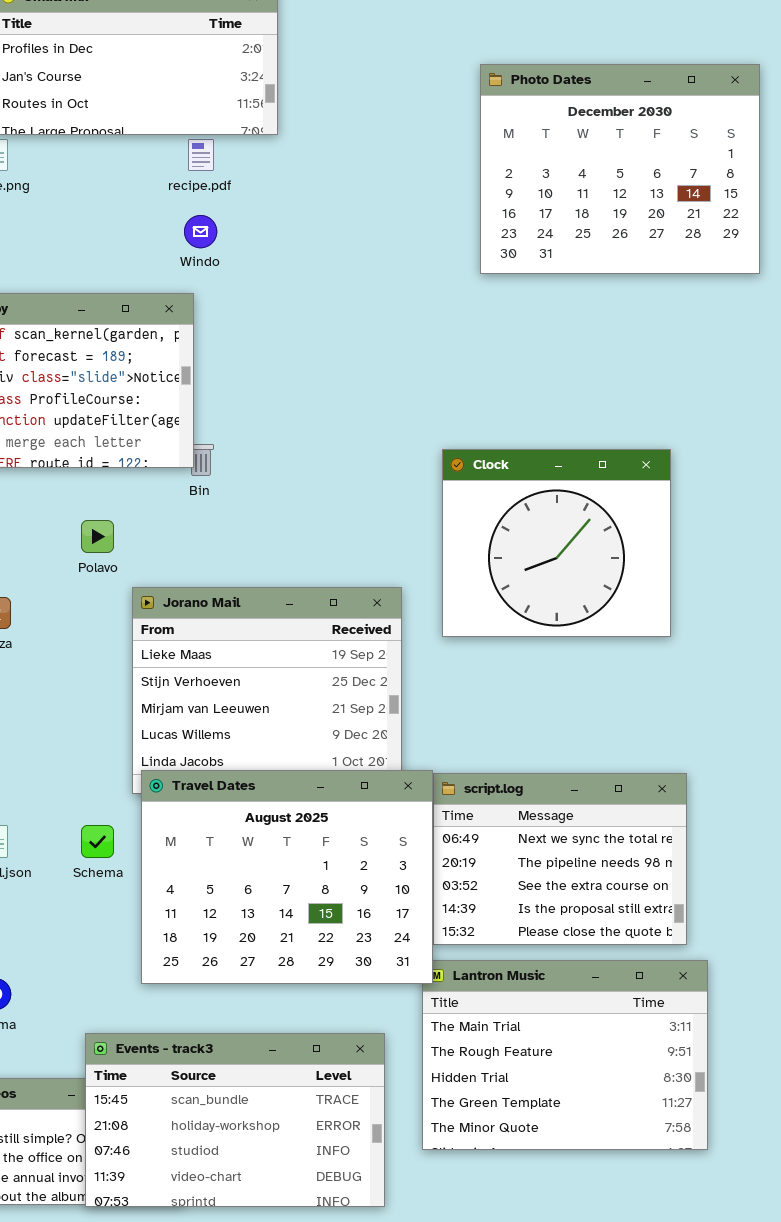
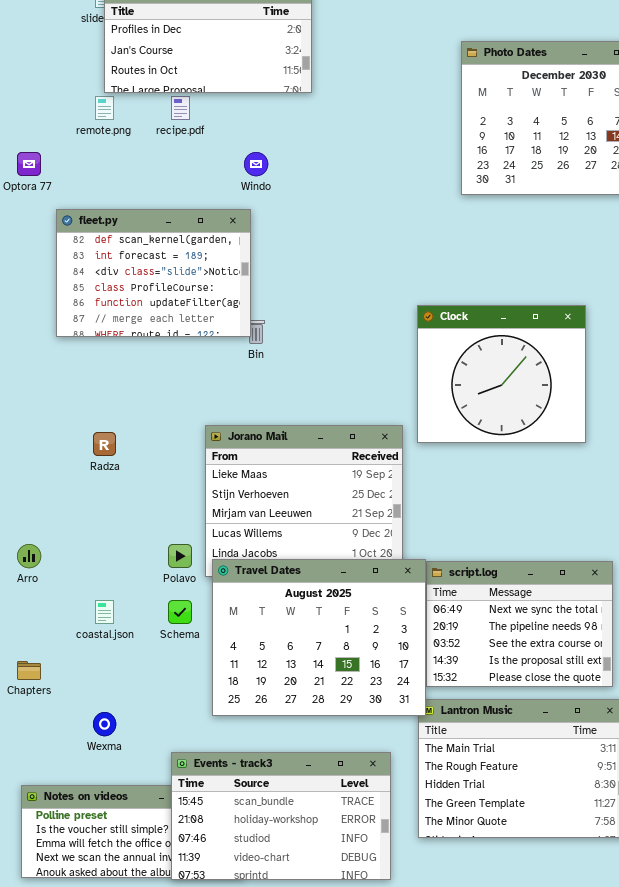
recipe.pdf: [188,139,214,171] -> [171,96,190,120], moved
Clock: [442,449,671,637] -> [417,305,586,443], moved
Polavo: [81,520,114,553] -> [168,544,192,568], moved

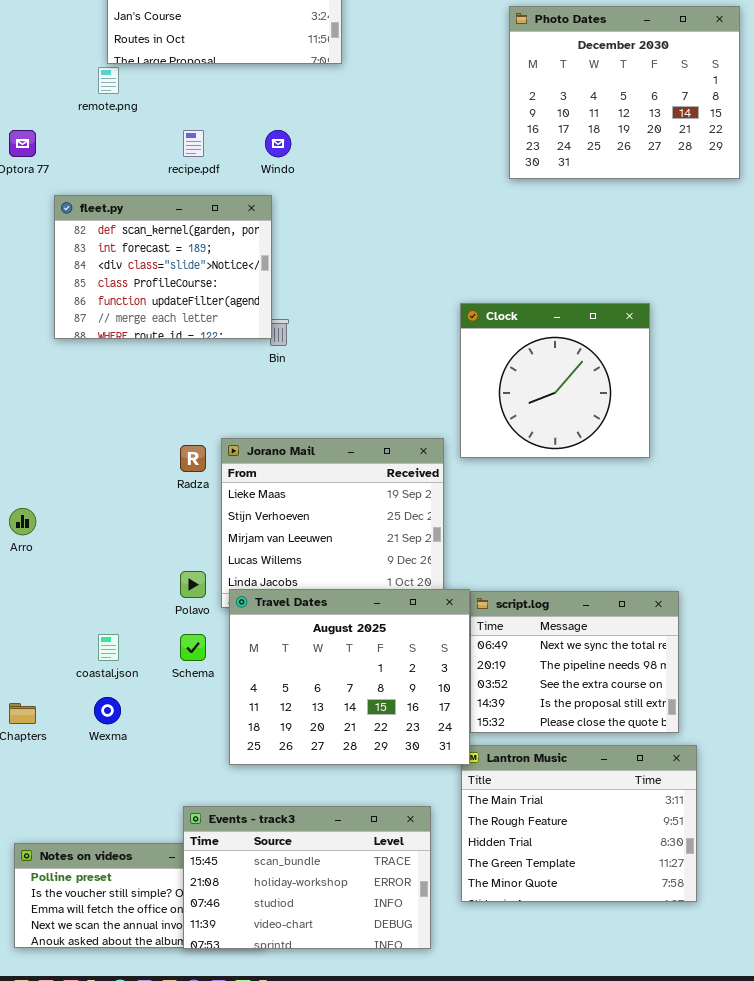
recipe.pdf: [171,96,190,120] -> [183,130,204,157], moved
Radza: [93,432,116,456] -> [180,445,206,472], moved
Arro: [17,544,41,568] -> [9,508,36,535], moved
Wexma: [93,712,116,736] -> [94,697,121,724], moved

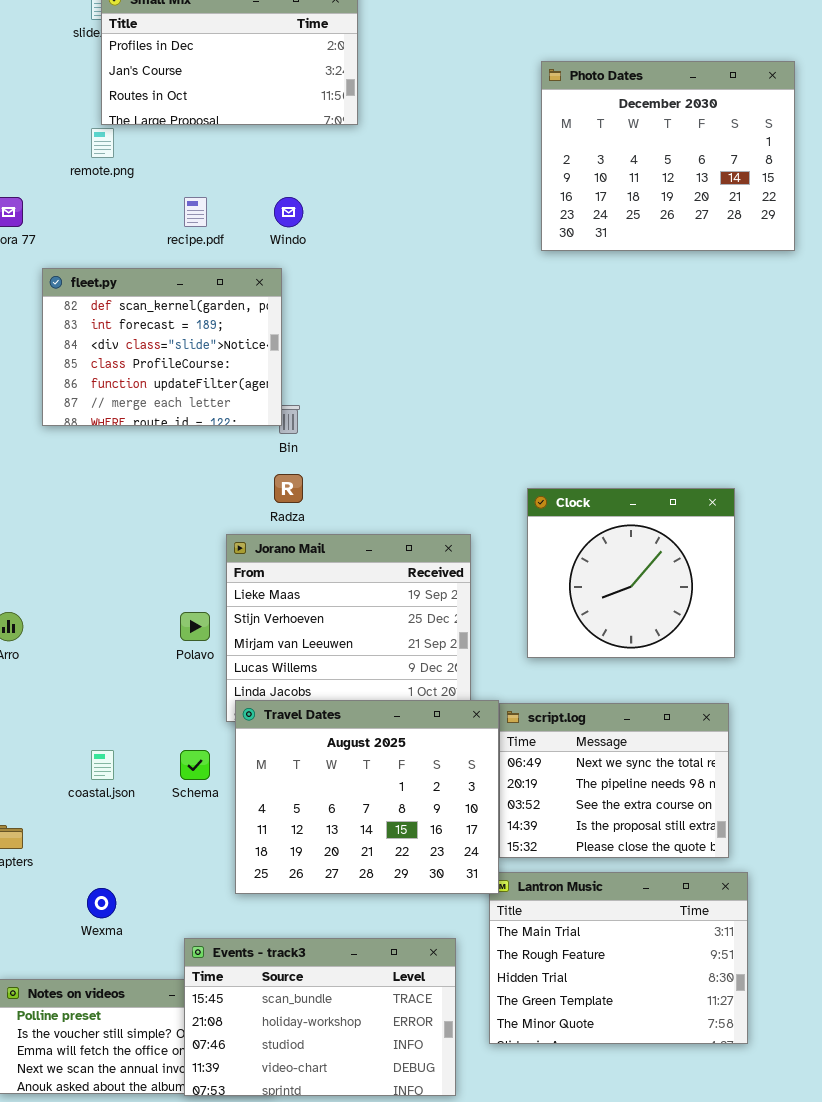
Clock: [460,303,650,458] -> [527,488,735,658], moved
Radza: [180,445,206,472] -> [274,474,303,503], moved
Polavo: [180,571,206,598] -> [180,612,210,641], moved
Wexma: [94,697,121,724] -> [87,888,116,918], moved

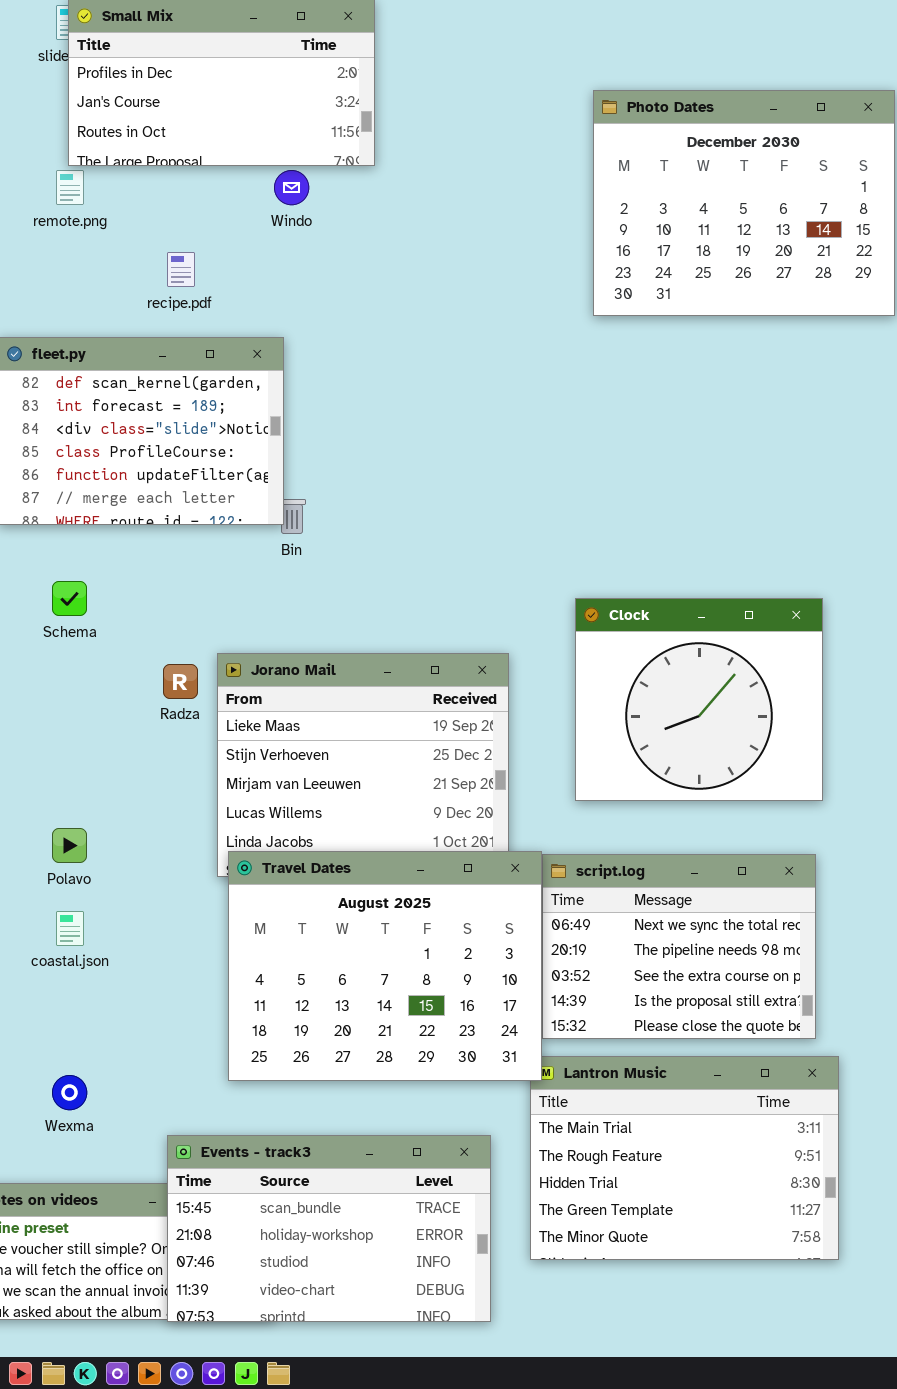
Windo: [274,197,303,227] -> [274,170,309,205], moved
Radza: [274,474,303,503] -> [163,664,198,699], moved
Polavo: [180,612,210,641] -> [52,828,87,863], moved
Schema: [180,750,210,780] -> [52,581,87,616], moved

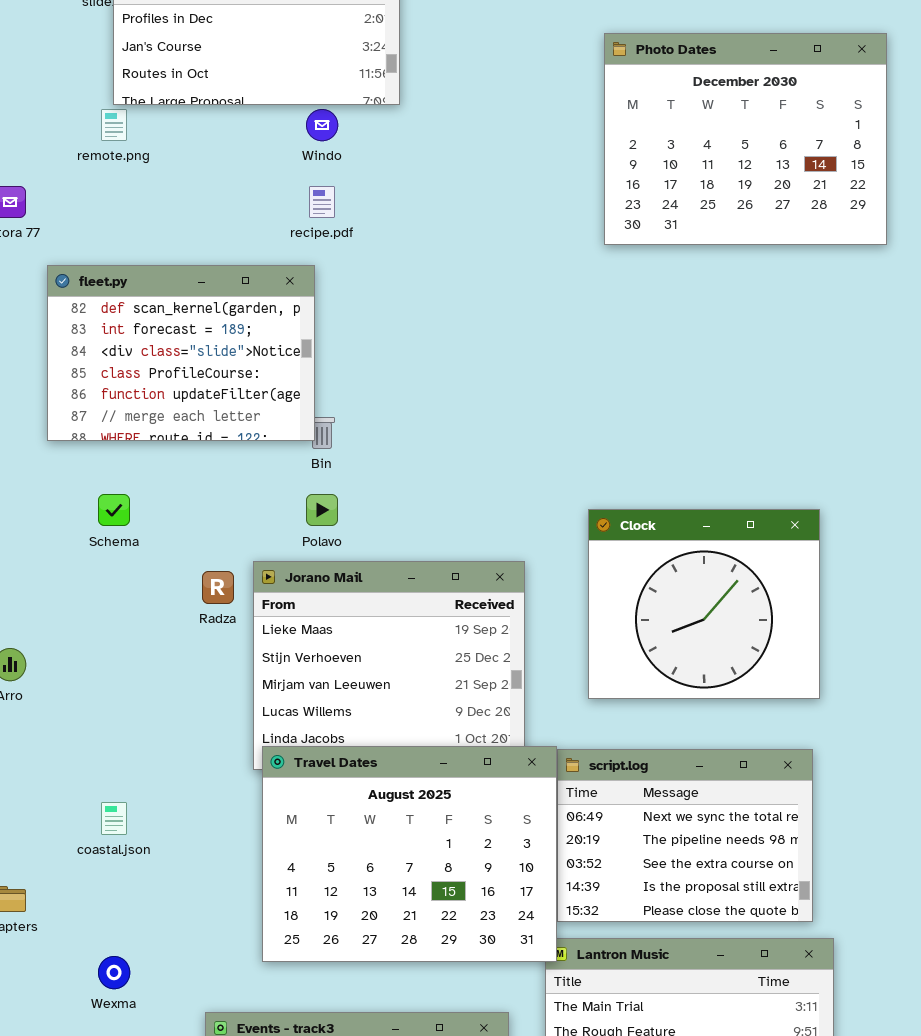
recipe.pdf: [167,252,195,287] -> [309,186,335,218], moved
Polavo: [52,828,87,863] -> [306,494,338,526], moved

